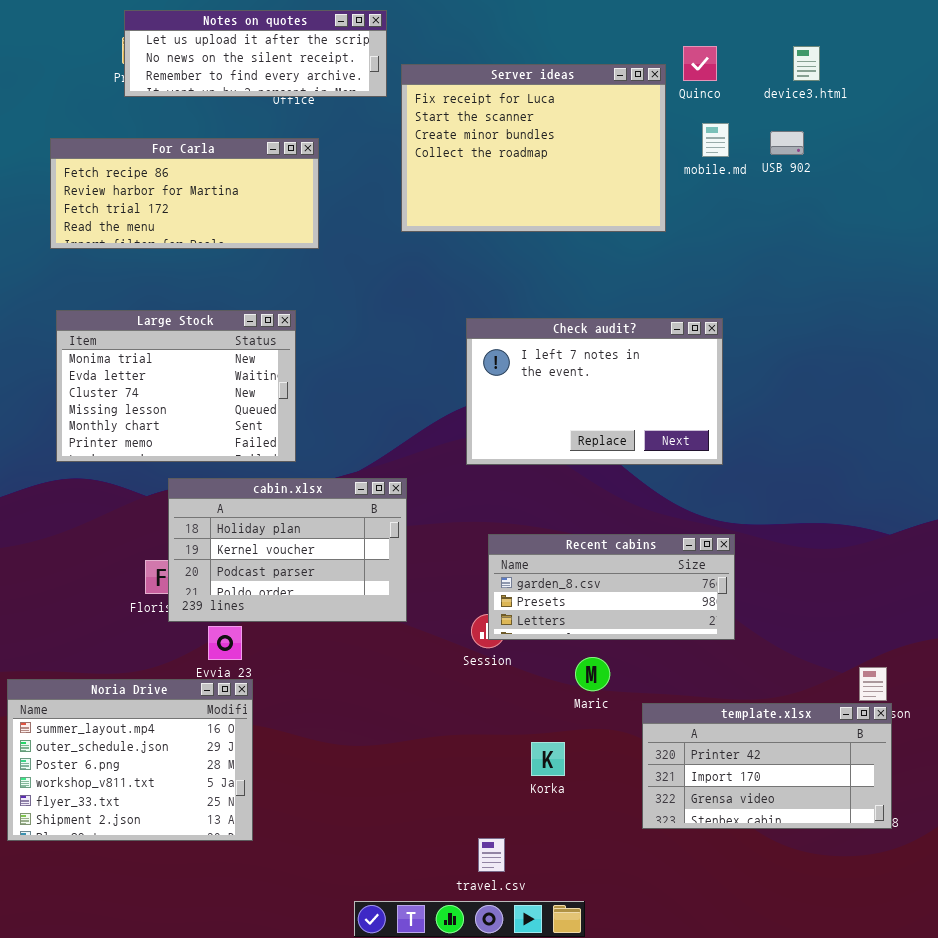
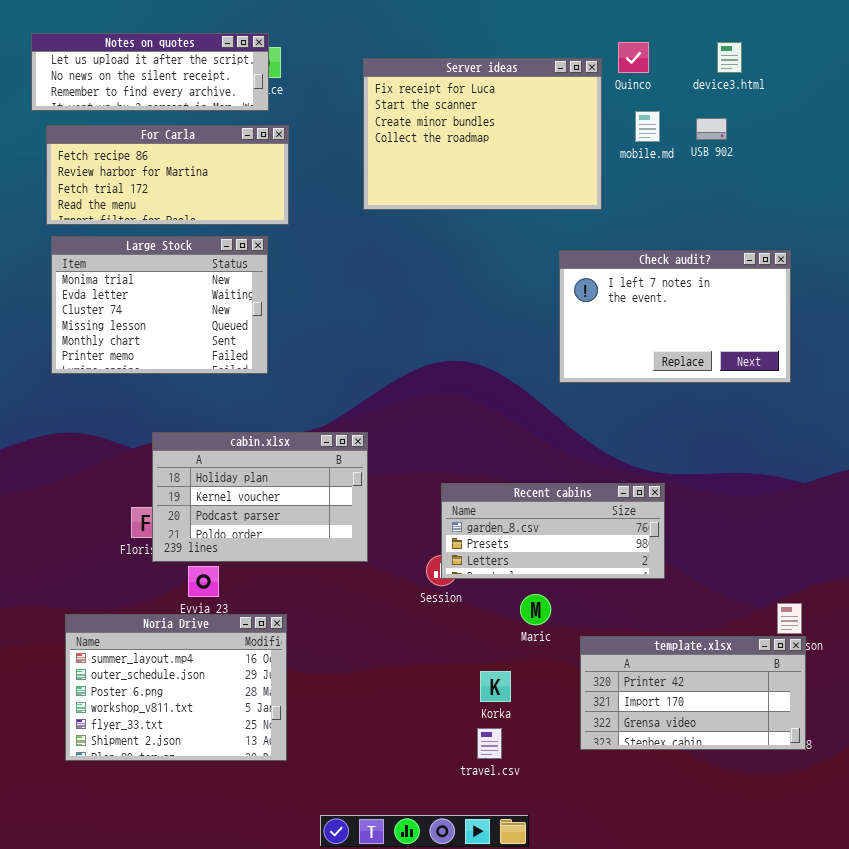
Notes on quotes: [124,10,387,97] -> [31,33,269,111], moved
Large Stock: [56,310,296,462] -> [51,236,268,374], moved
Check audit?: [466,318,723,465] -> [559,250,791,383], moved
Noria Drive: [7,679,253,841] -> [65,614,287,761], moved
travel.csv: [478,838,505,872] -> [477,728,502,759], moved

